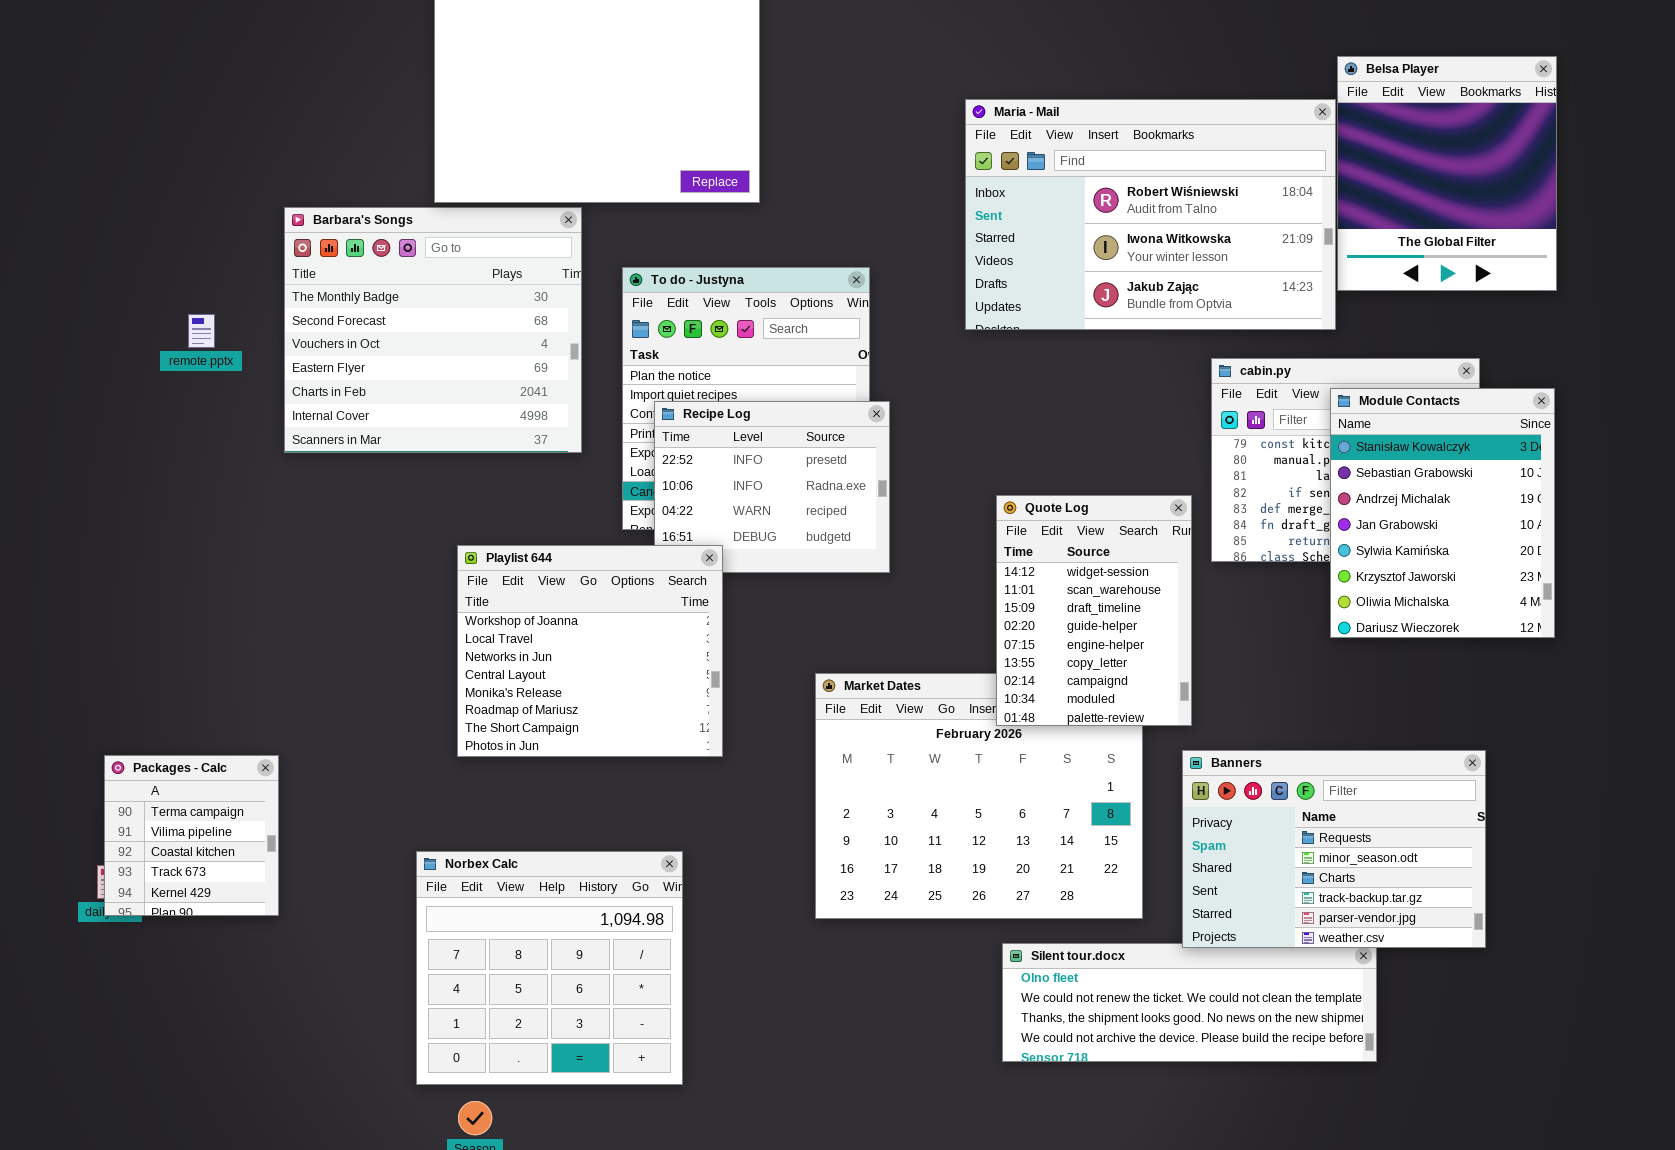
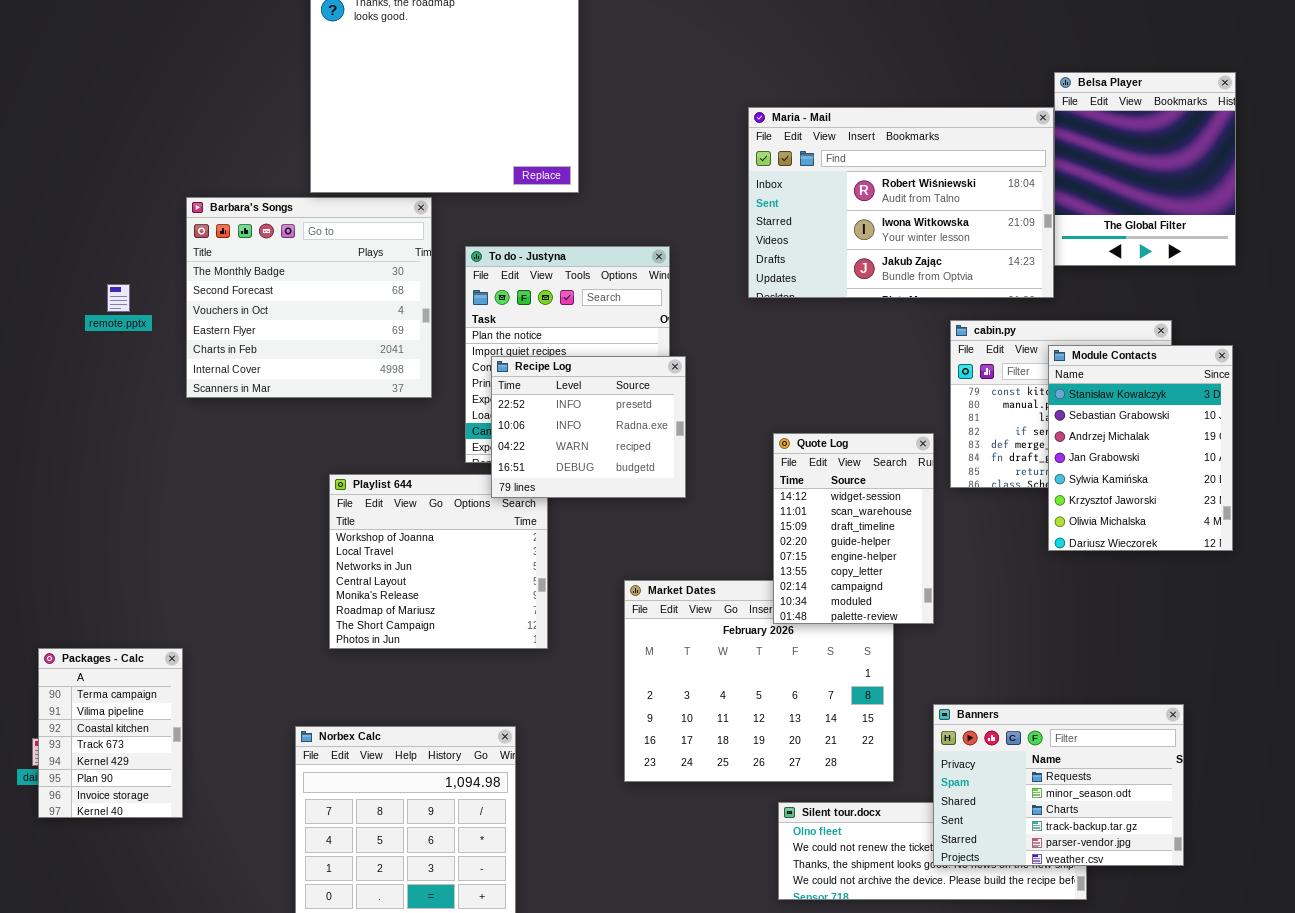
Recipe Log: [654,401,890,573] -> [491,356,686,498], raised
Banners: [1182,750,1486,948] -> [933,704,1184,866], moved
Packages - Calc: [104,755,279,916] -> [38,648,183,818], resized

